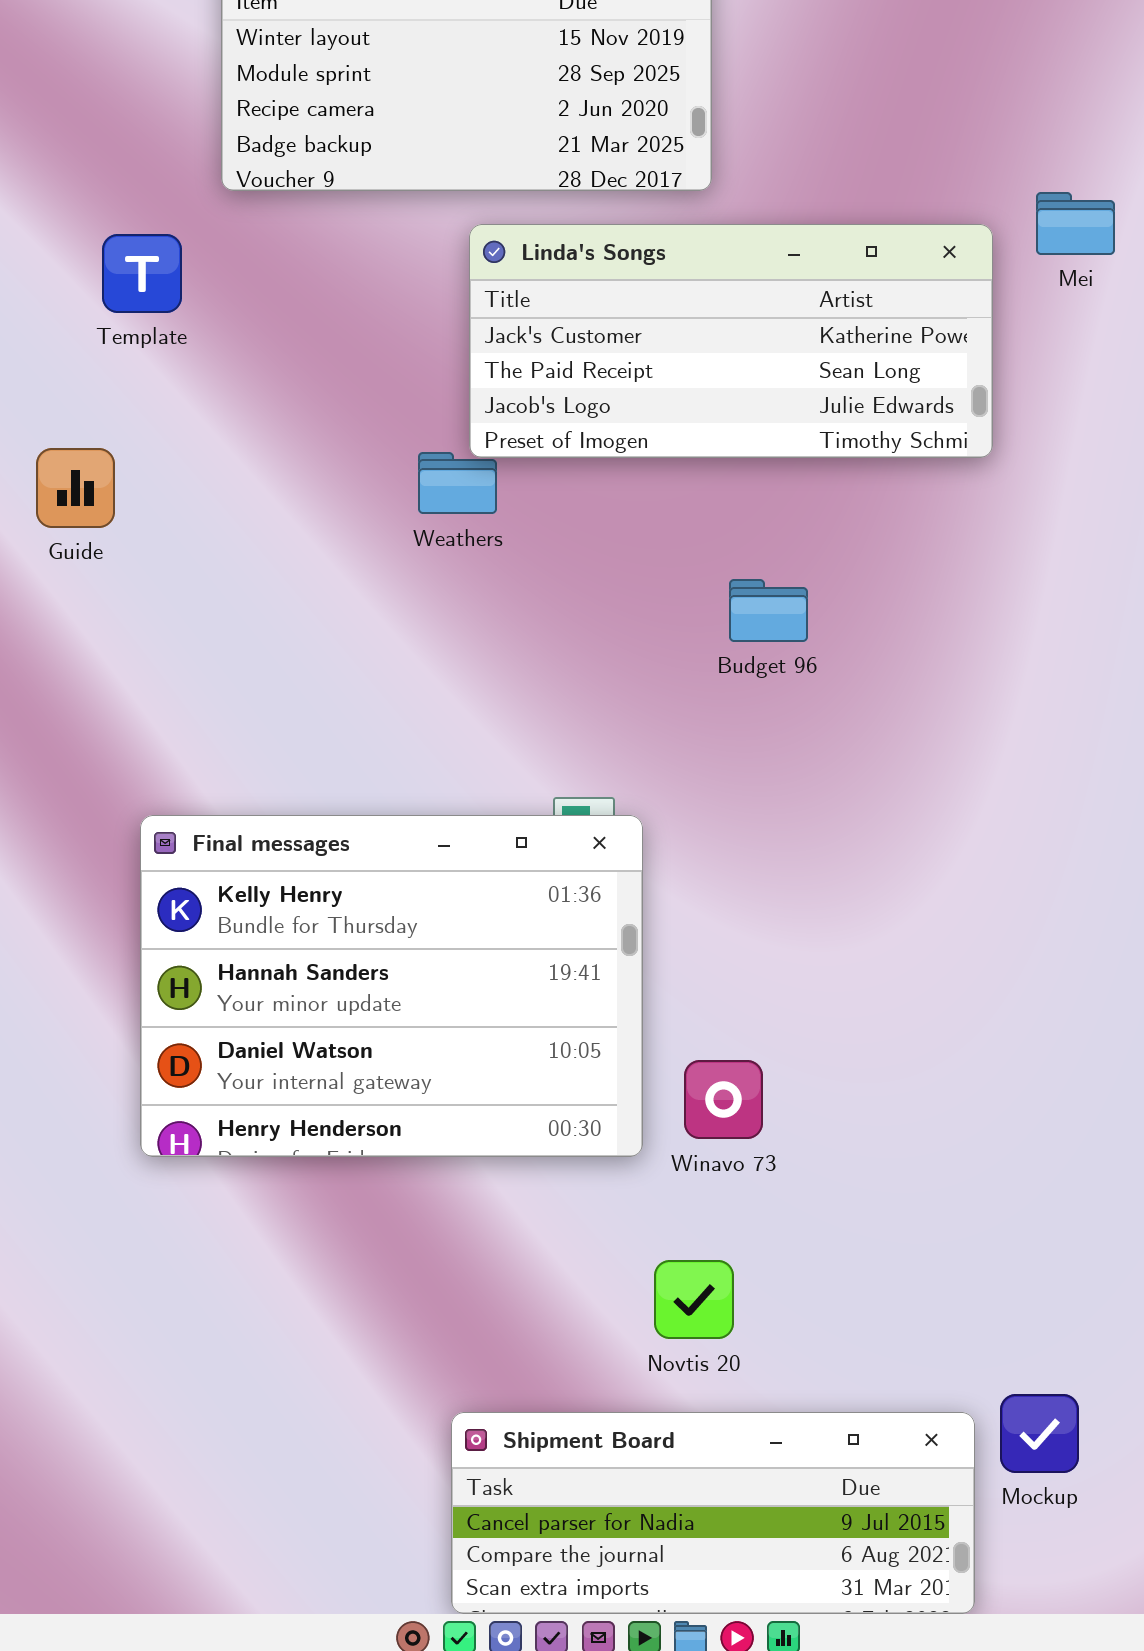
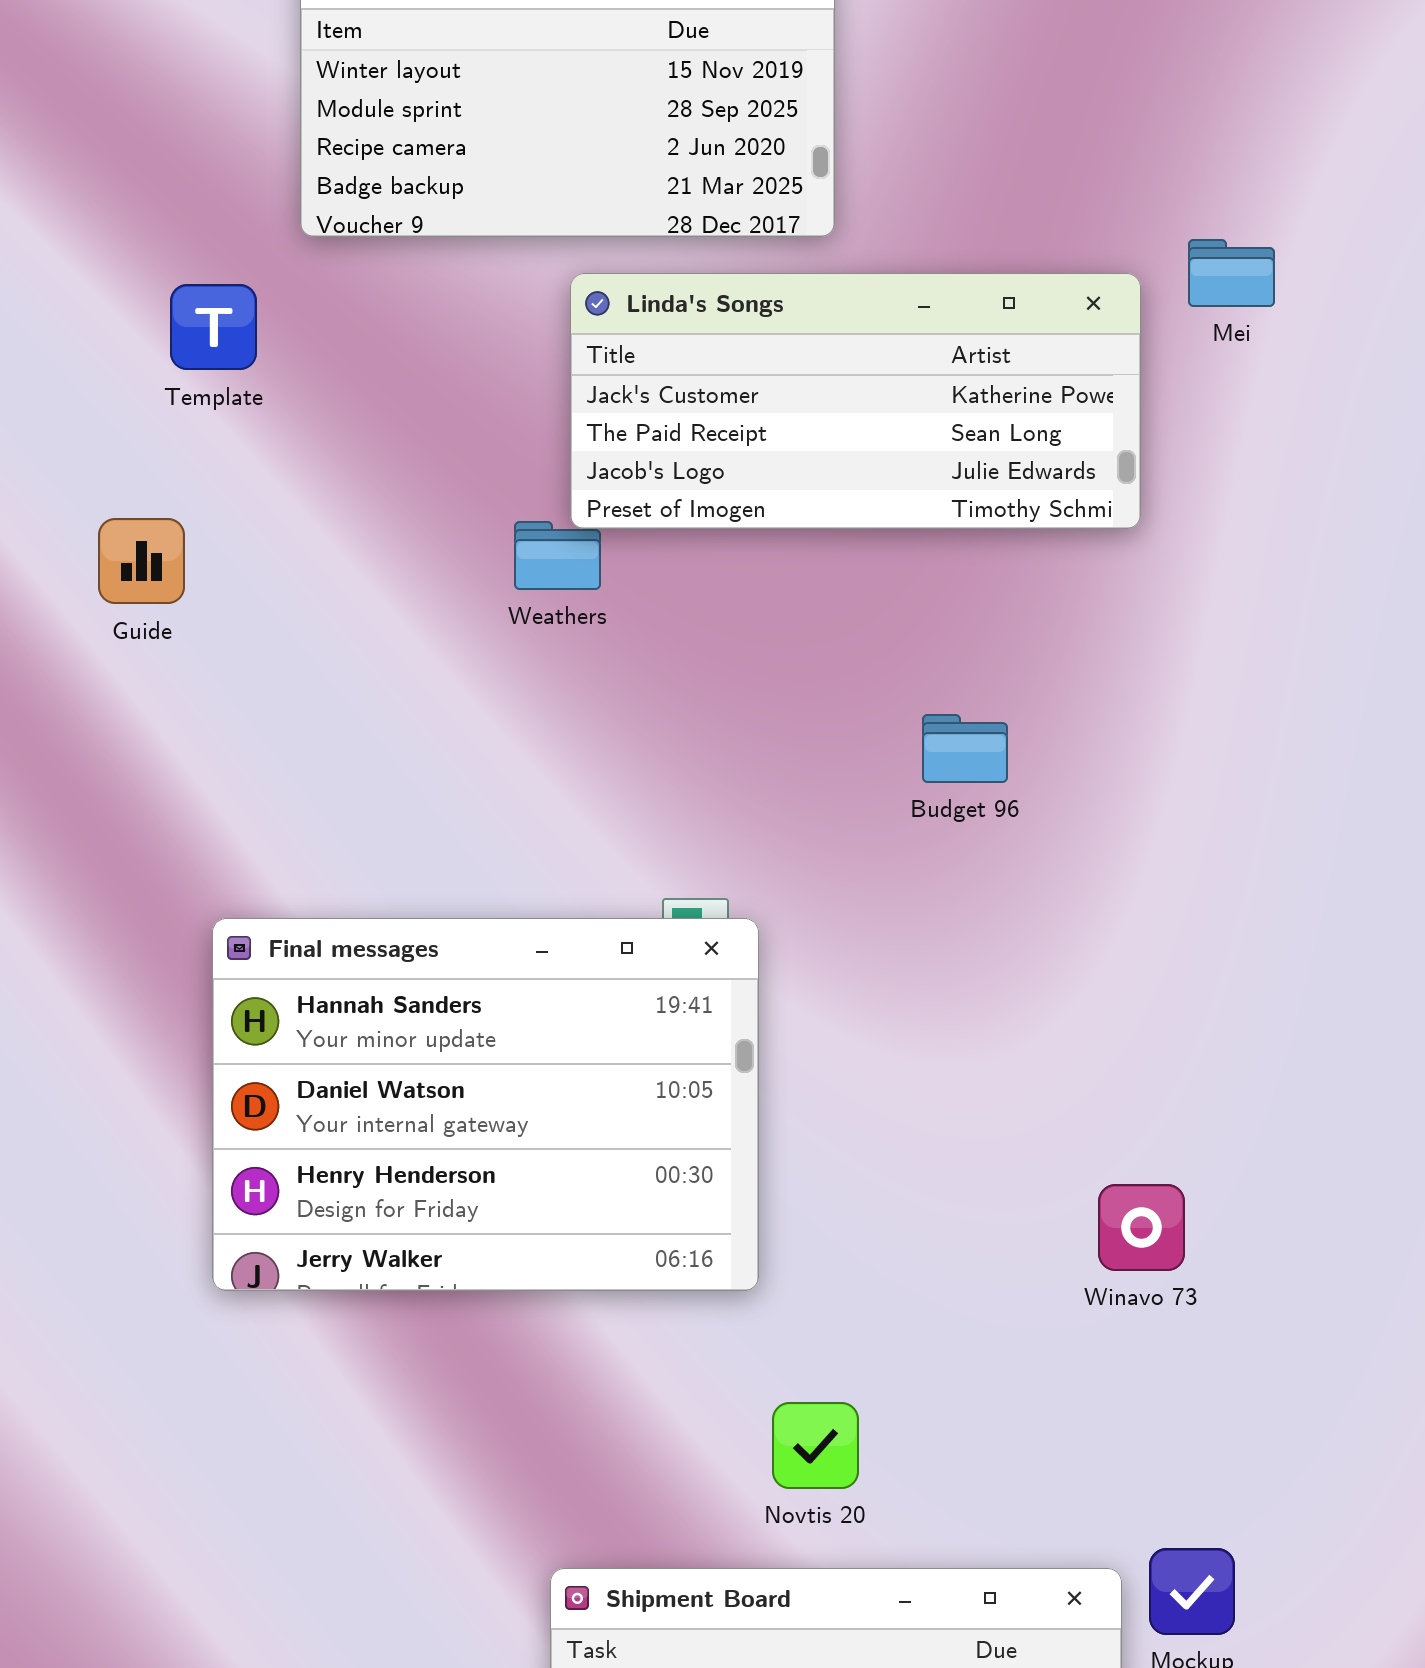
Budget 96: [729,579,808,642] -> [922,714,1008,783], moved
Final messages: [140,815,643,1157] -> [212,918,759,1291], scrolled down 1 row
Winavo 73: [684,1060,763,1139] -> [1098,1184,1185,1271], moved

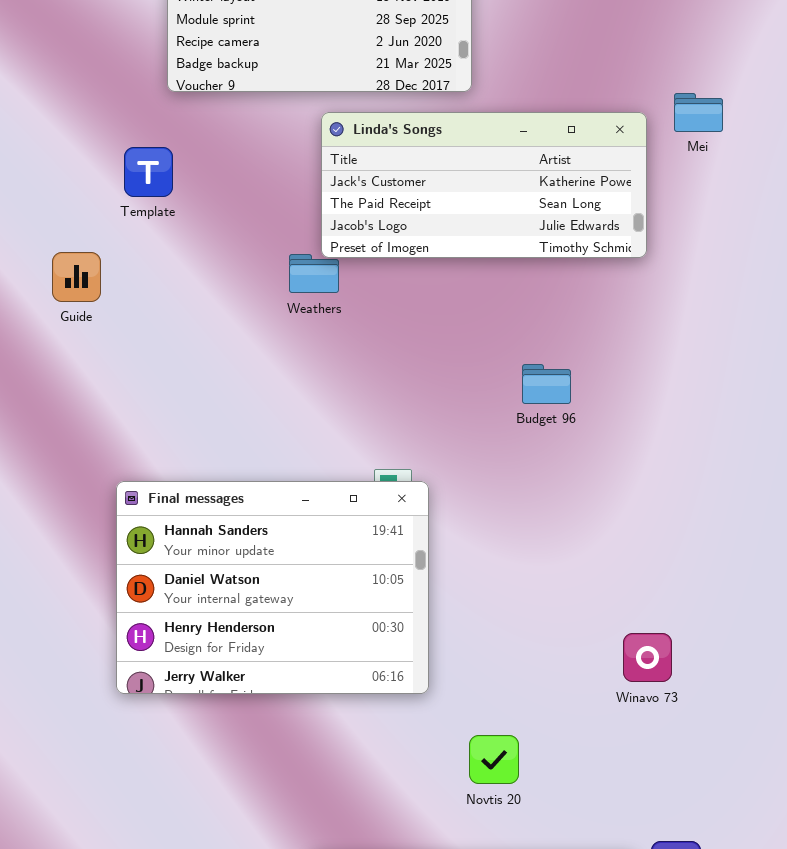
Template: [170,284,257,370] -> [124,147,173,197], moved
Novtis 20: [772,1402,859,1489] -> [469,735,519,784], moved

